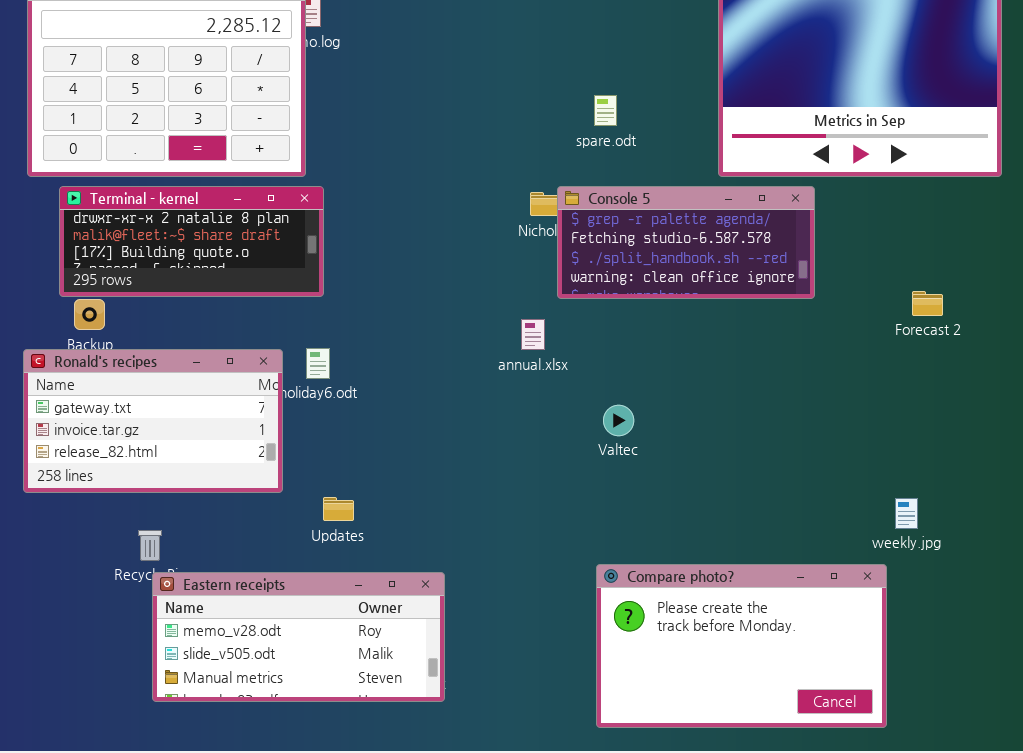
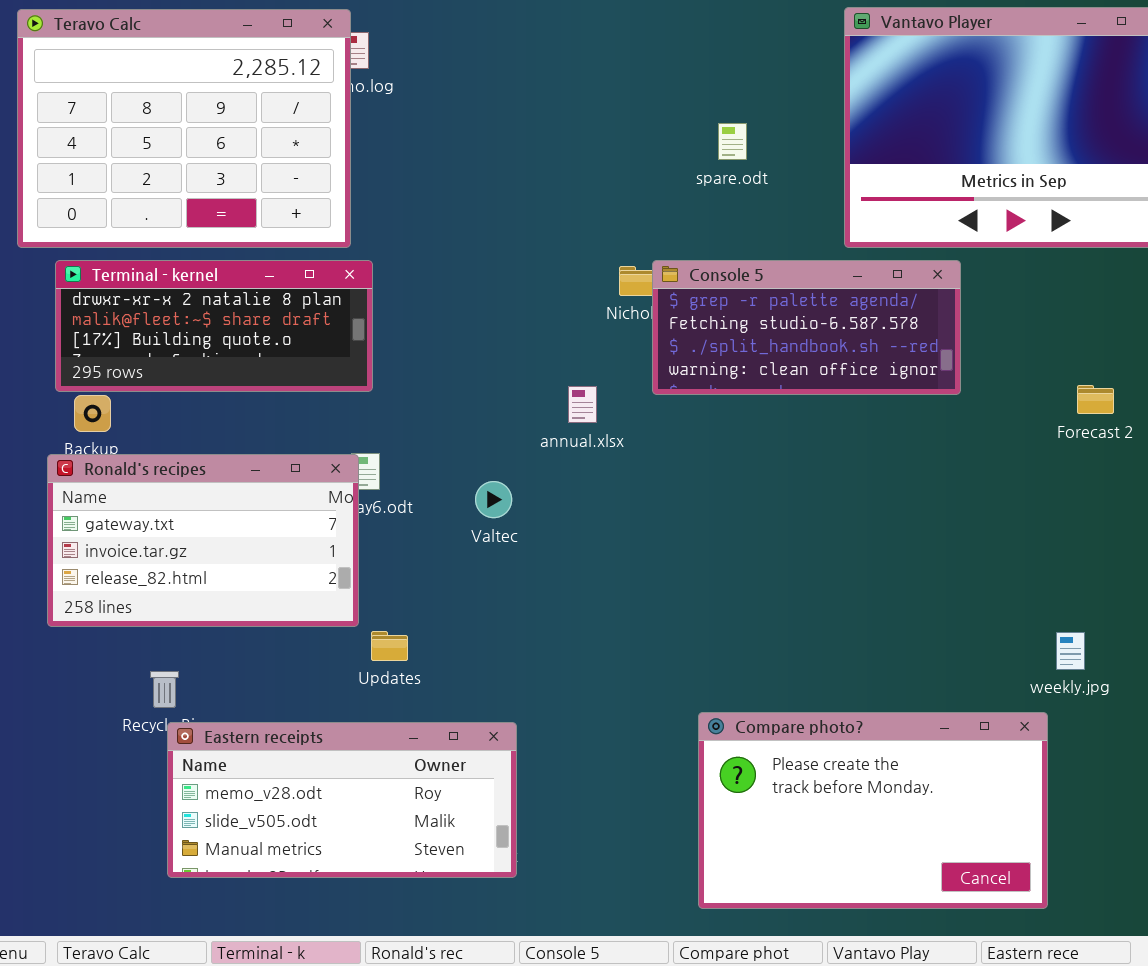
spare.odt: [594,95,617,126] -> [718,123,747,160], moved
annual.xlsx: [521,319,545,350] -> [568,386,597,423], moved
Ronald's recipes: [23,349,283,493] -> [47,454,359,627], moved
Valtec: [603,405,634,436] -> [475,481,512,518], moved

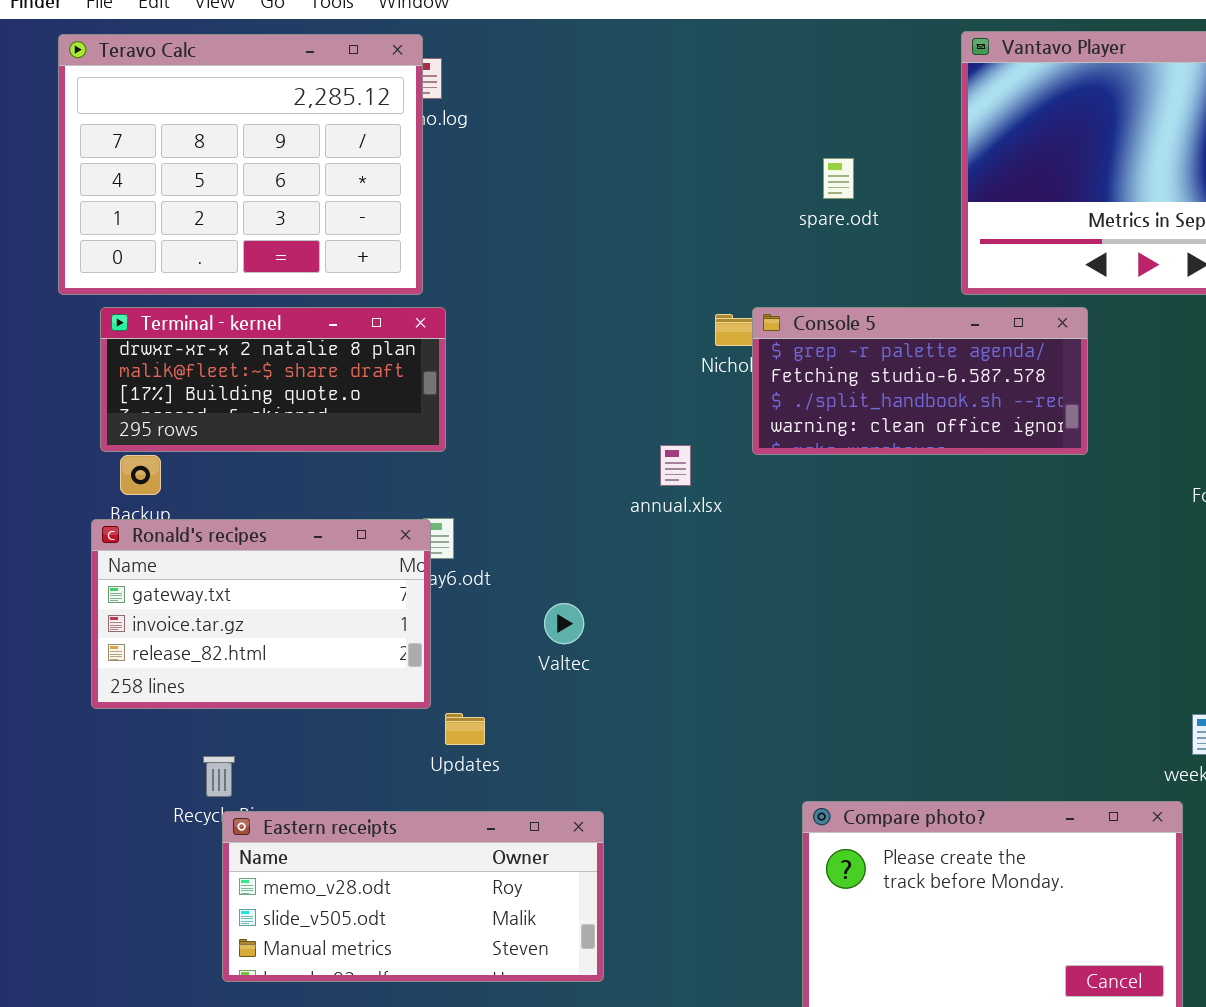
Valtec: [475,481,512,518] -> [544,603,584,644], moved

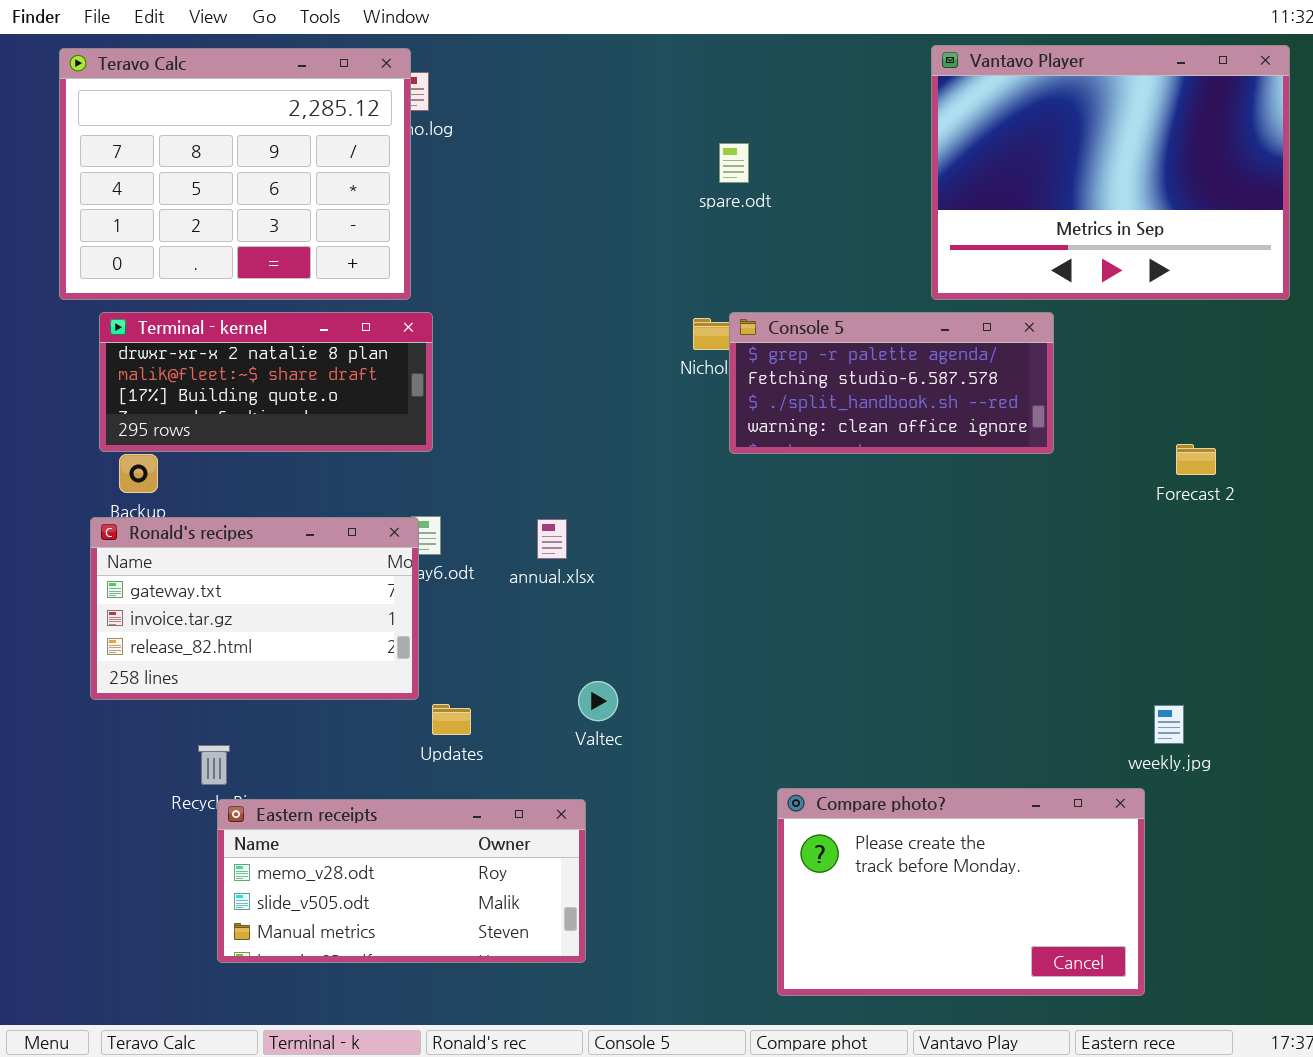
spare.odt: [823,158,854,199] -> [719,143,749,183], moved
annual.xlsx: [660,445,691,486] -> [537,519,567,559], moved
Valtec: [544,603,584,644] -> [578,681,618,721], moved

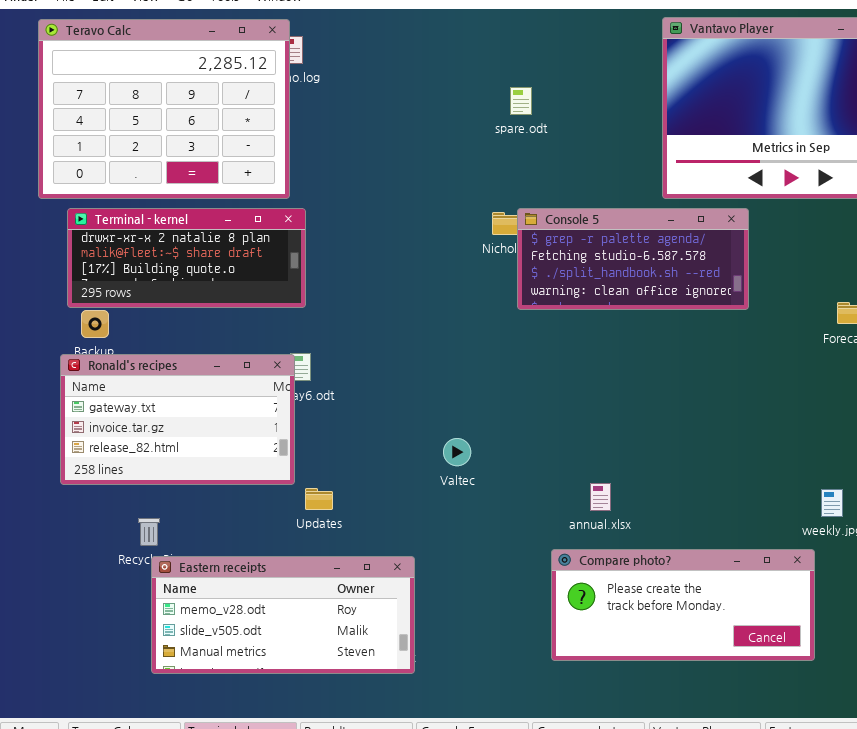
annual.xlsx: [537,519,567,559] -> [590,483,611,511], moved
Valtec: [578,681,618,721] -> [443,438,471,466], moved
Compare photo?: [777,788,1145,996] -> [551,549,815,661], resized

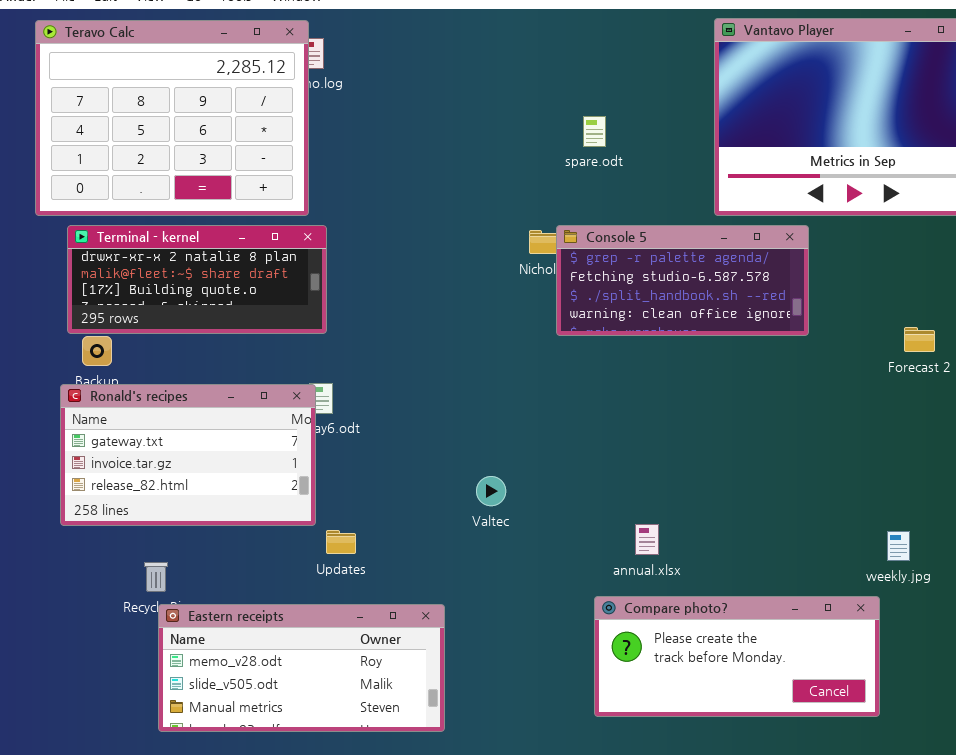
spare.odt: [510,87,532,115] -> [583,116,606,147], moved

